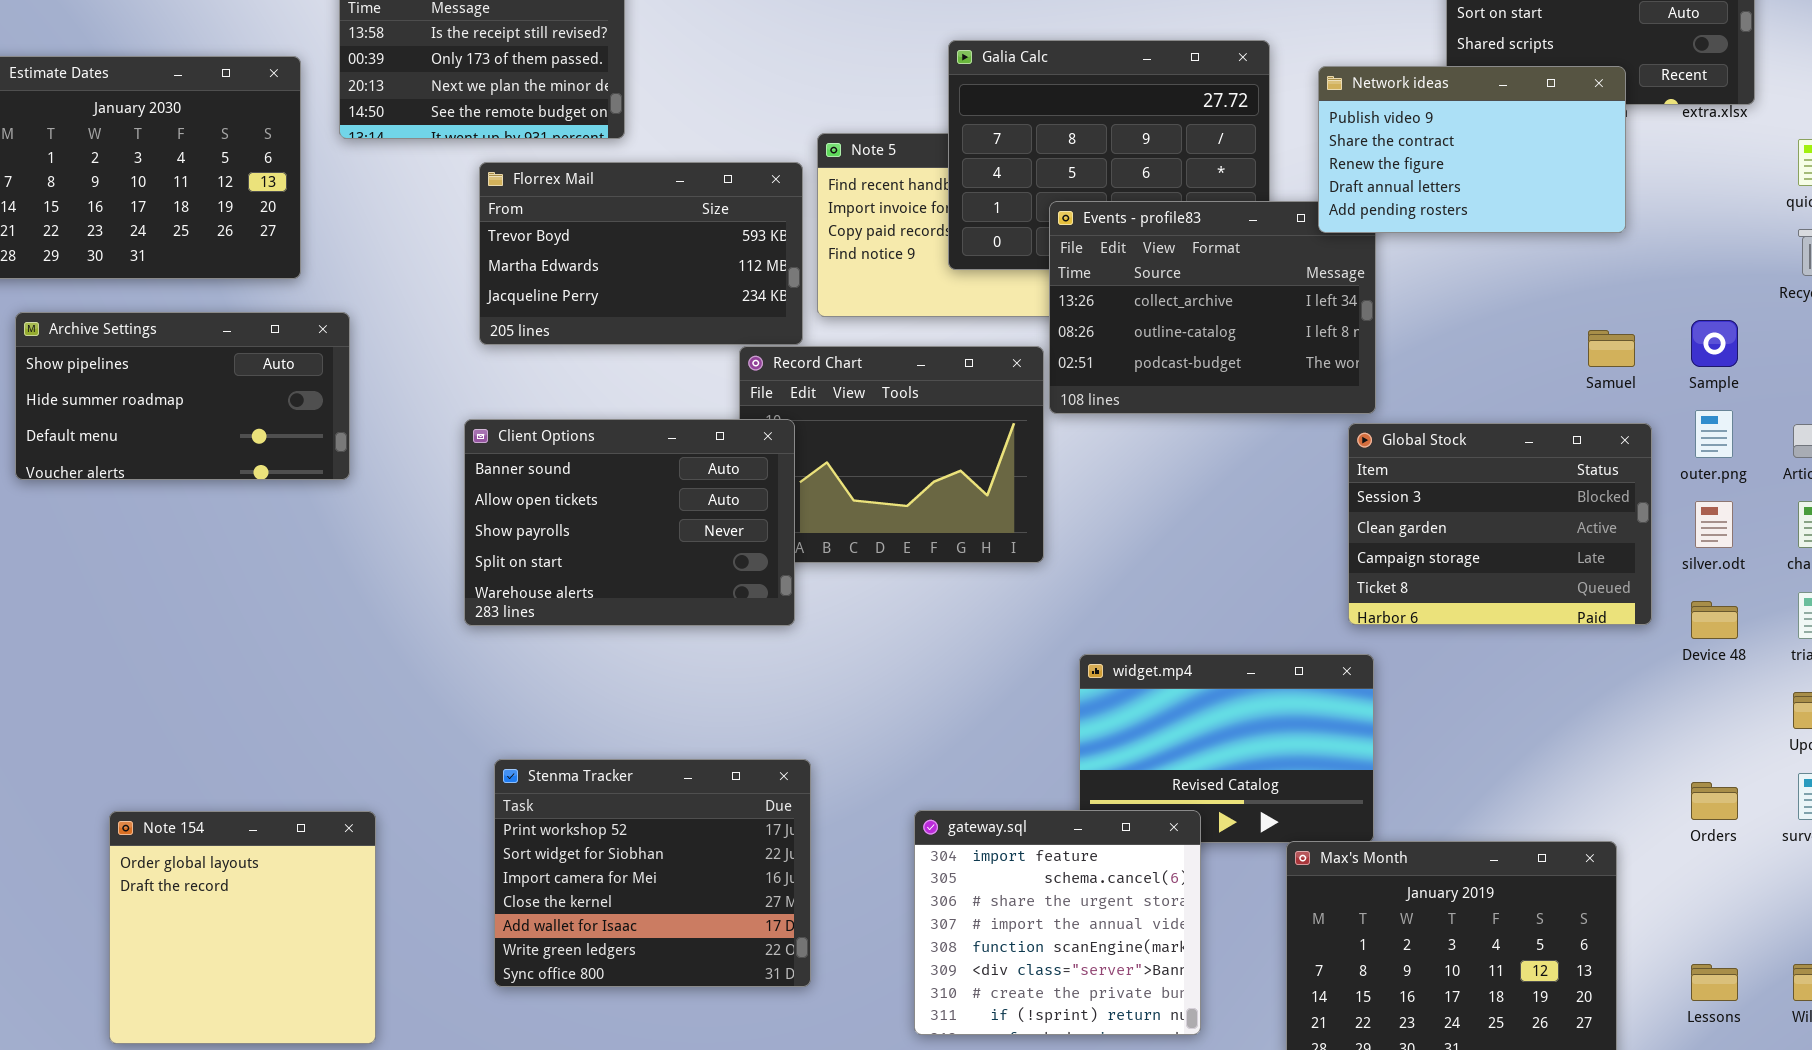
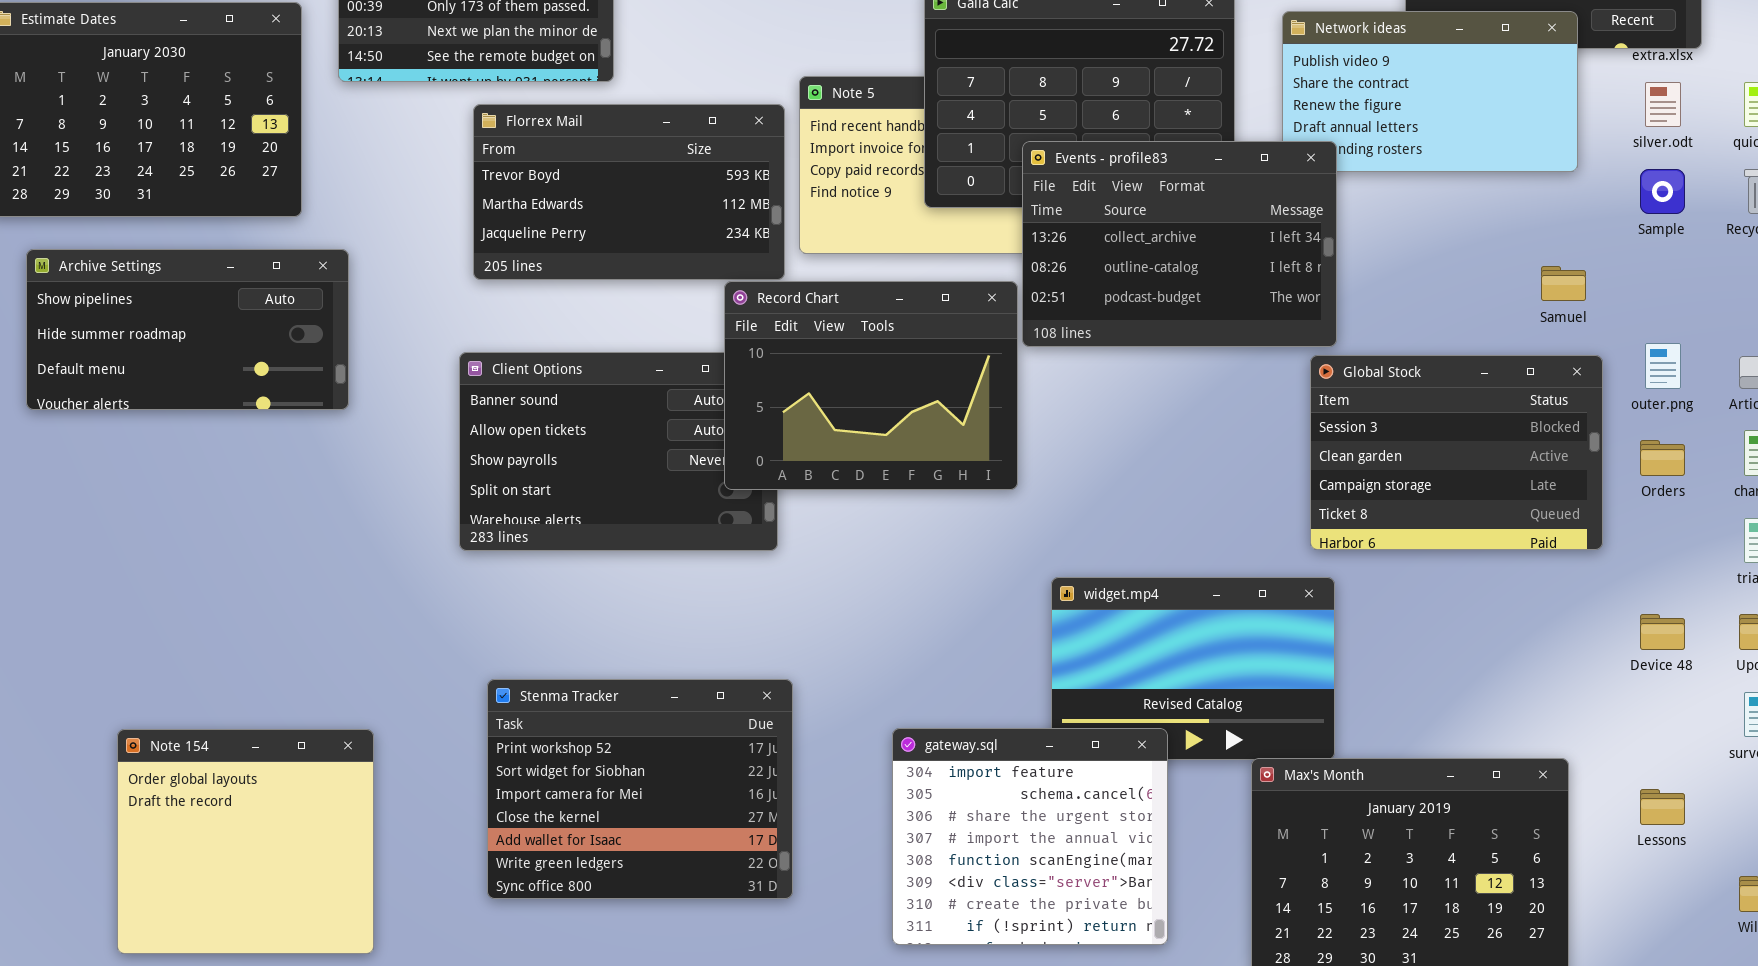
Events - profile83: [1049,201,1376,414] -> [1022,141,1337,347], raised
Sample: [1691,320,1738,367] -> [1640,169,1685,214], moved
Record Chart: [739,346,1044,563] -> [724,281,1018,490], raised
silver.odt: [1695,501,1733,548] -> [1645,82,1681,127], moved
Device 48: [1691,601,1738,639] -> [1640,614,1685,650], moved
Orders: [1691,782,1738,820] -> [1640,440,1685,476], moved
Lessons: [1691,964,1738,1001] -> [1640,789,1685,825], moved

